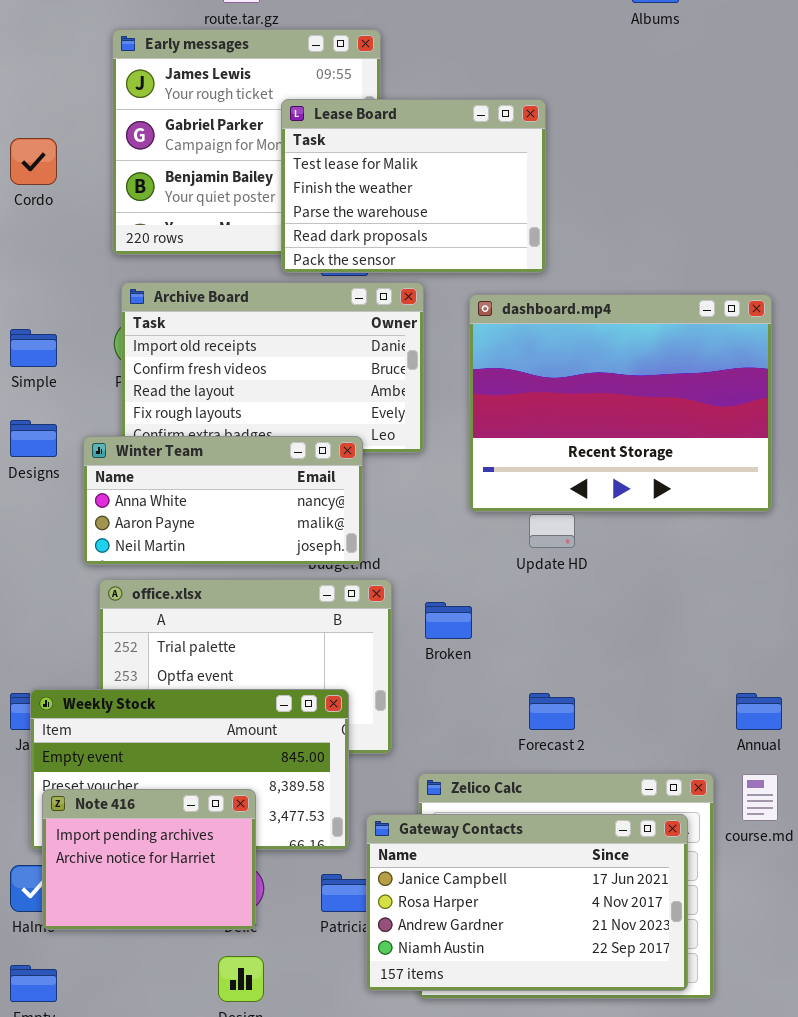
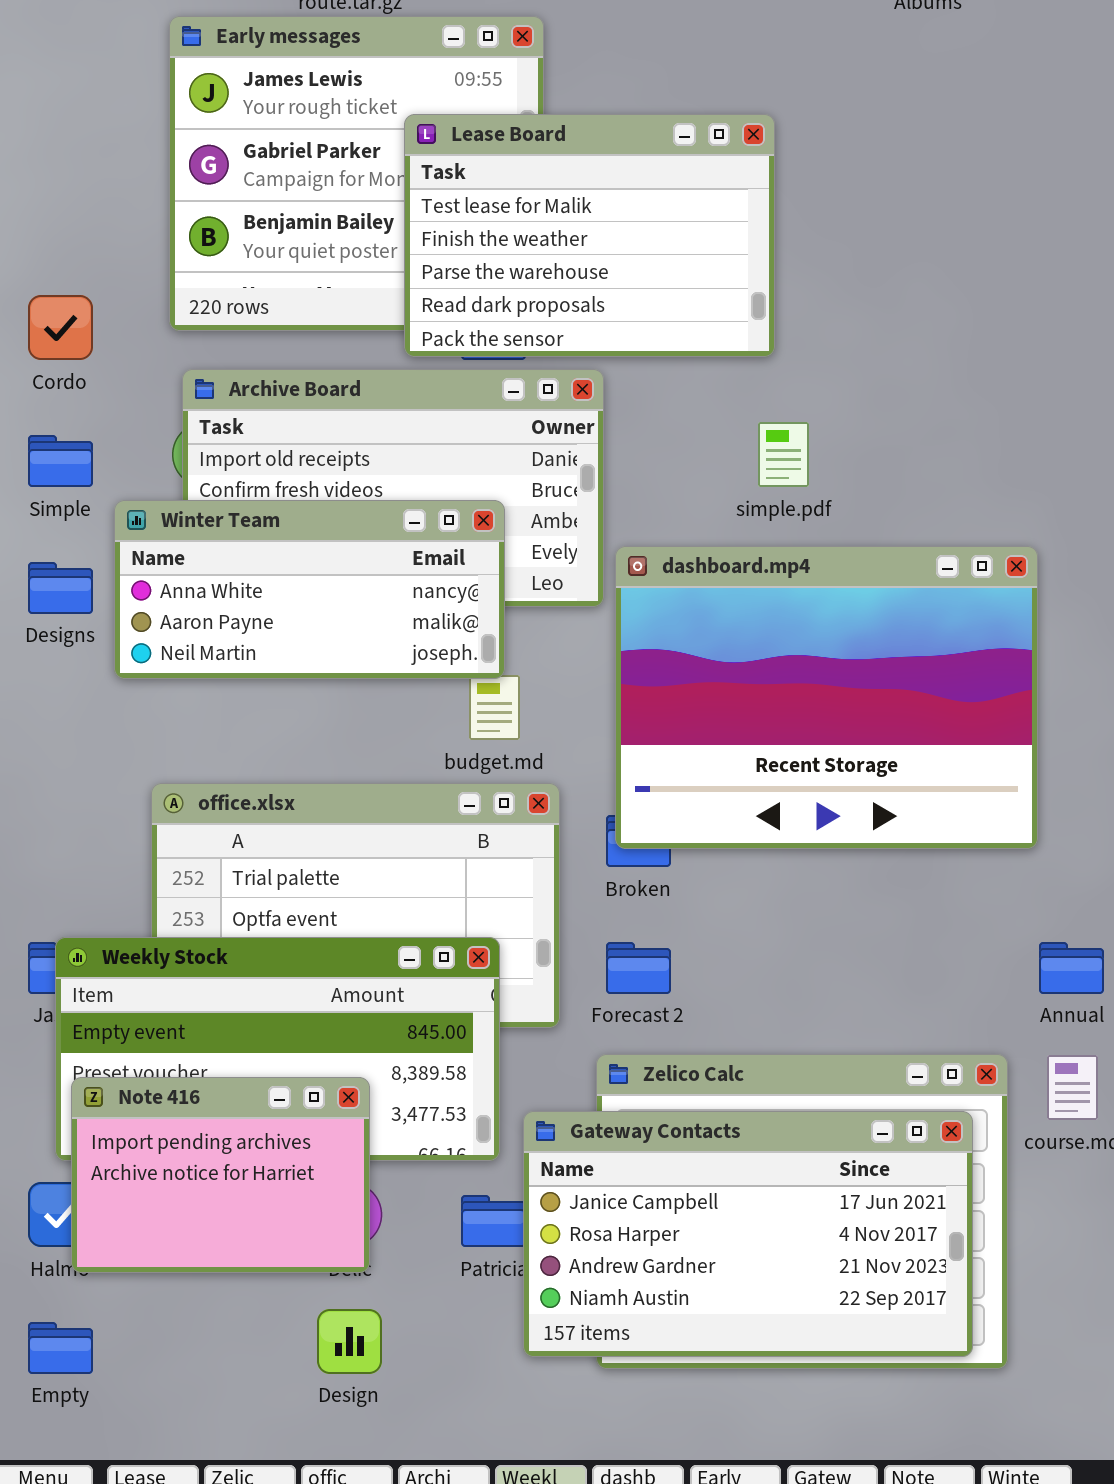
Cordo: [10,138,57,185] -> [28,295,93,360], moved
dashboard.mp4: [469,294,772,512] -> [615,546,1038,849], moved
Winter Team: [83,436,363,565] -> [114,500,505,679], moved
Forecast 2: [529,693,575,730] -> [606,942,671,994], moved

